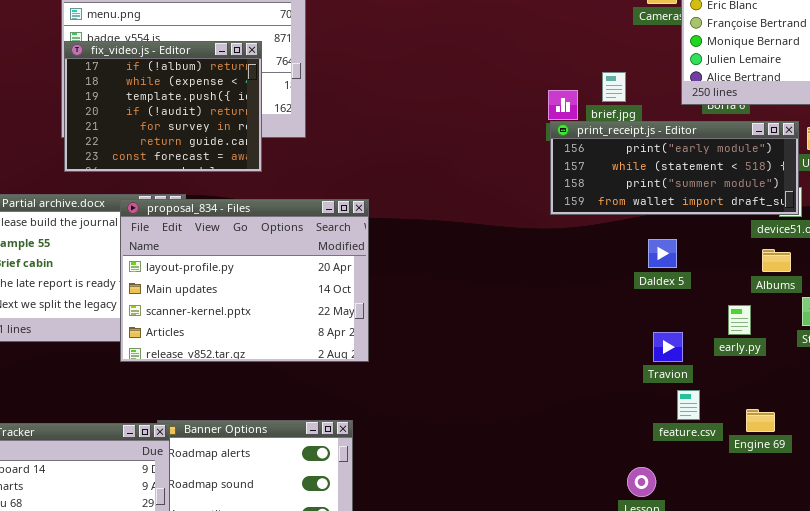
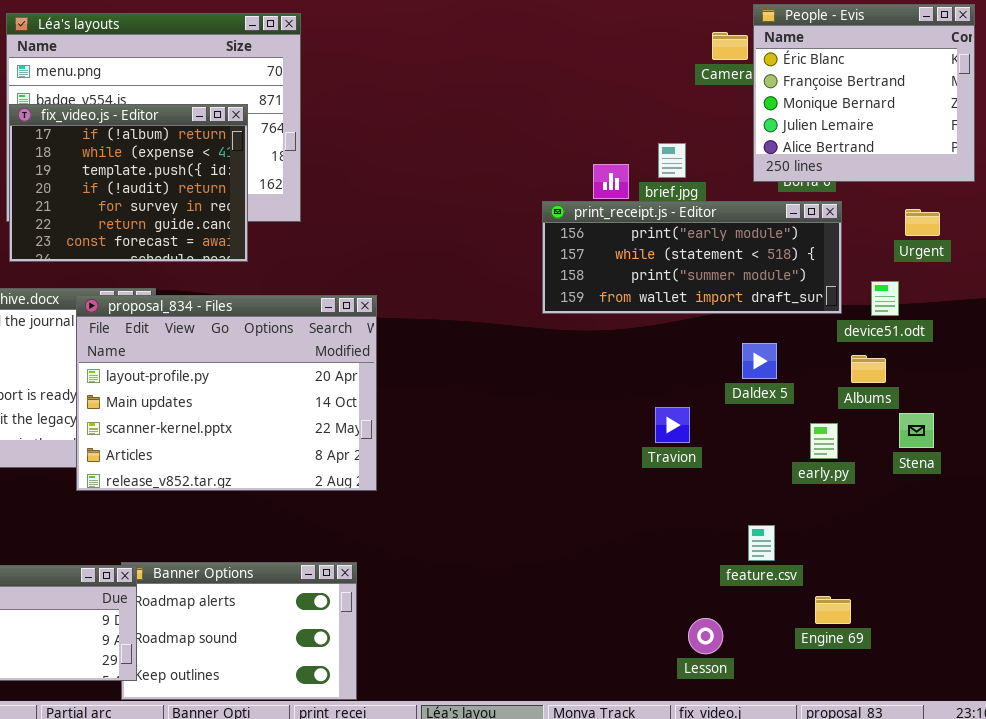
print_receipt.js - Editor: [550,121,799,215] -> [542,201,842,314], moved
Daldex 5: [648,239,677,268] -> [742,343,777,379], moved
Travion: [653,332,683,362] -> [655,407,690,443], moved
Engine 69: [746,409,775,432] -> [815,596,851,624], moved

